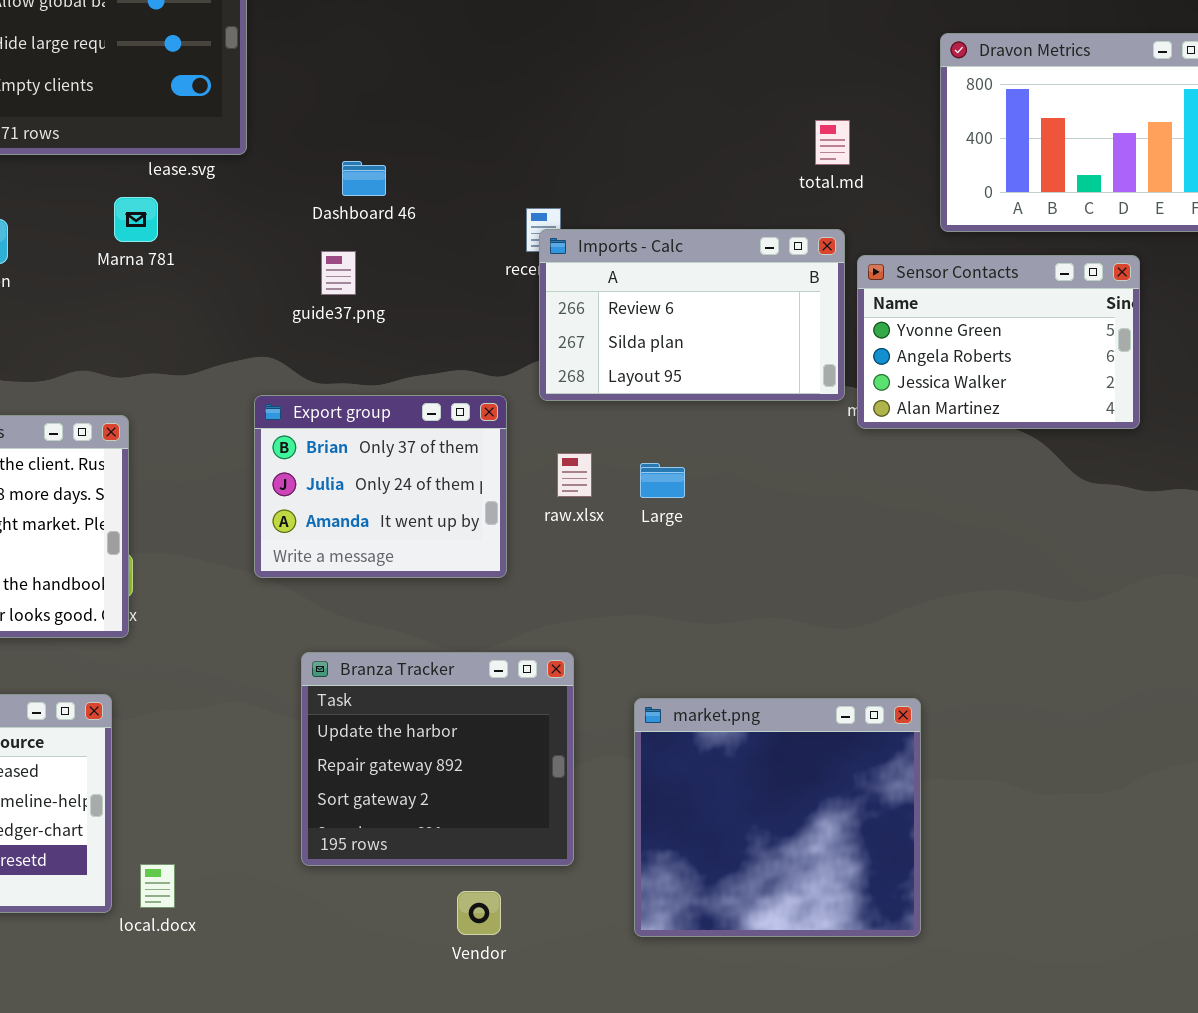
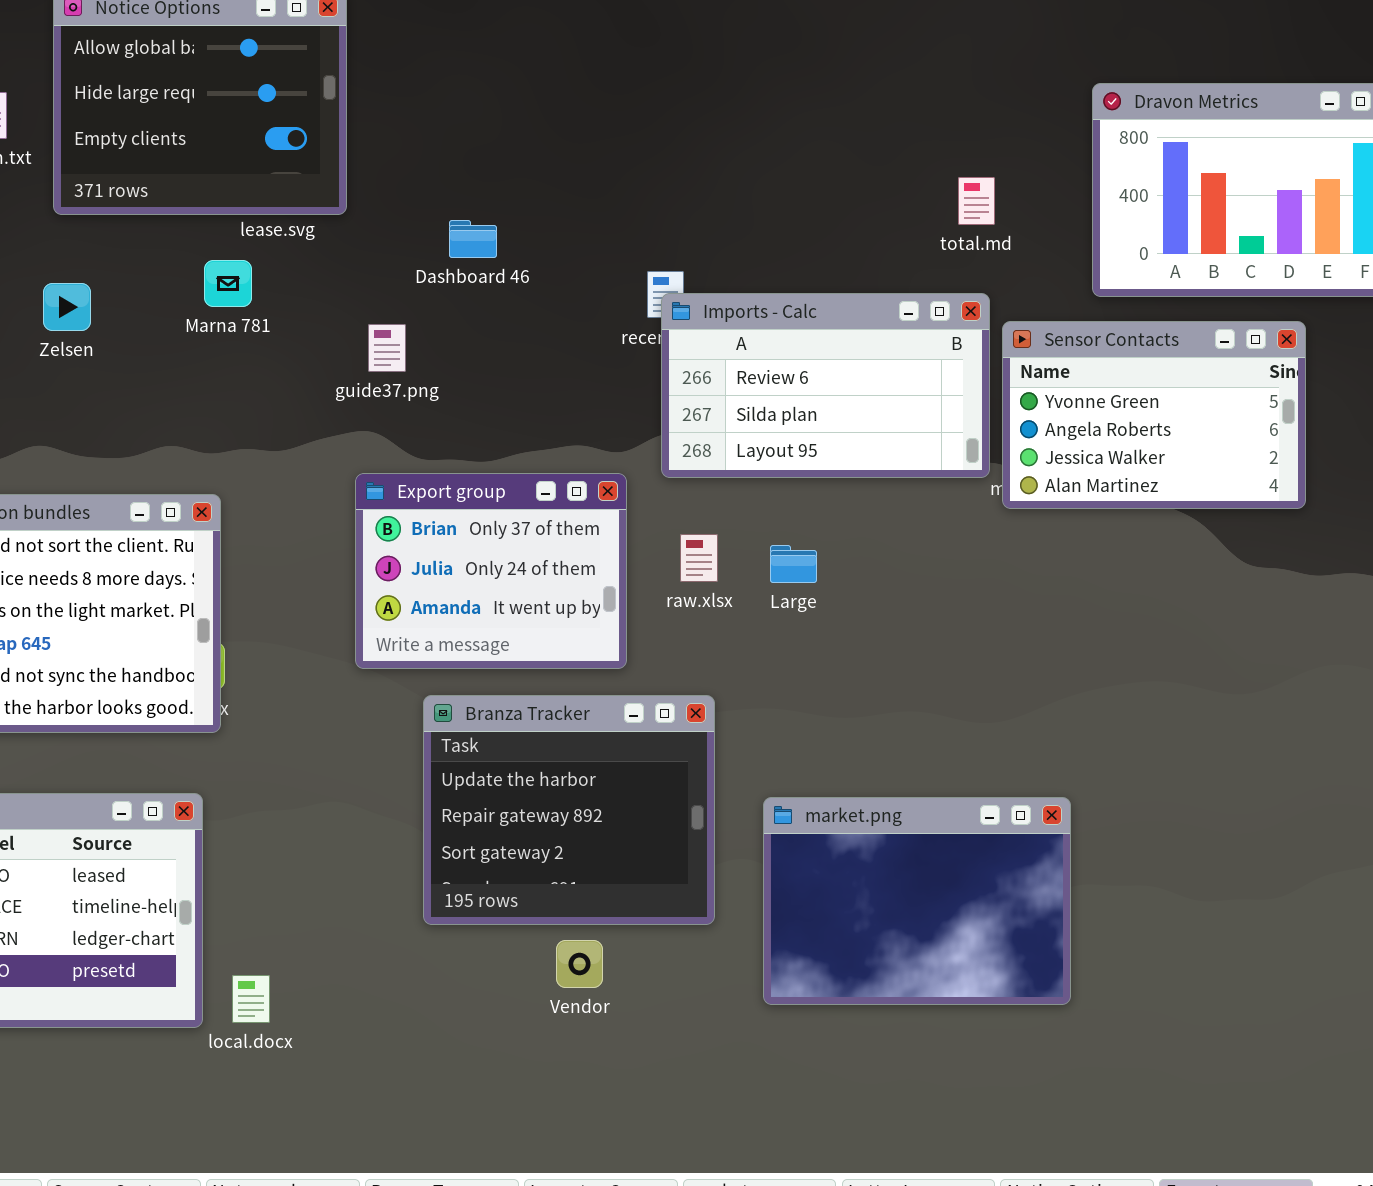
guide37.png: [321,251,356,295] -> [368,324,406,372], moved
Branza Tracker: [301,652,574,866] -> [423,695,715,925], moved
market.png: [634,698,921,937] -> [763,797,1071,1005], resized
Vendor: [457,891,501,935] -> [556,940,603,988], moved

